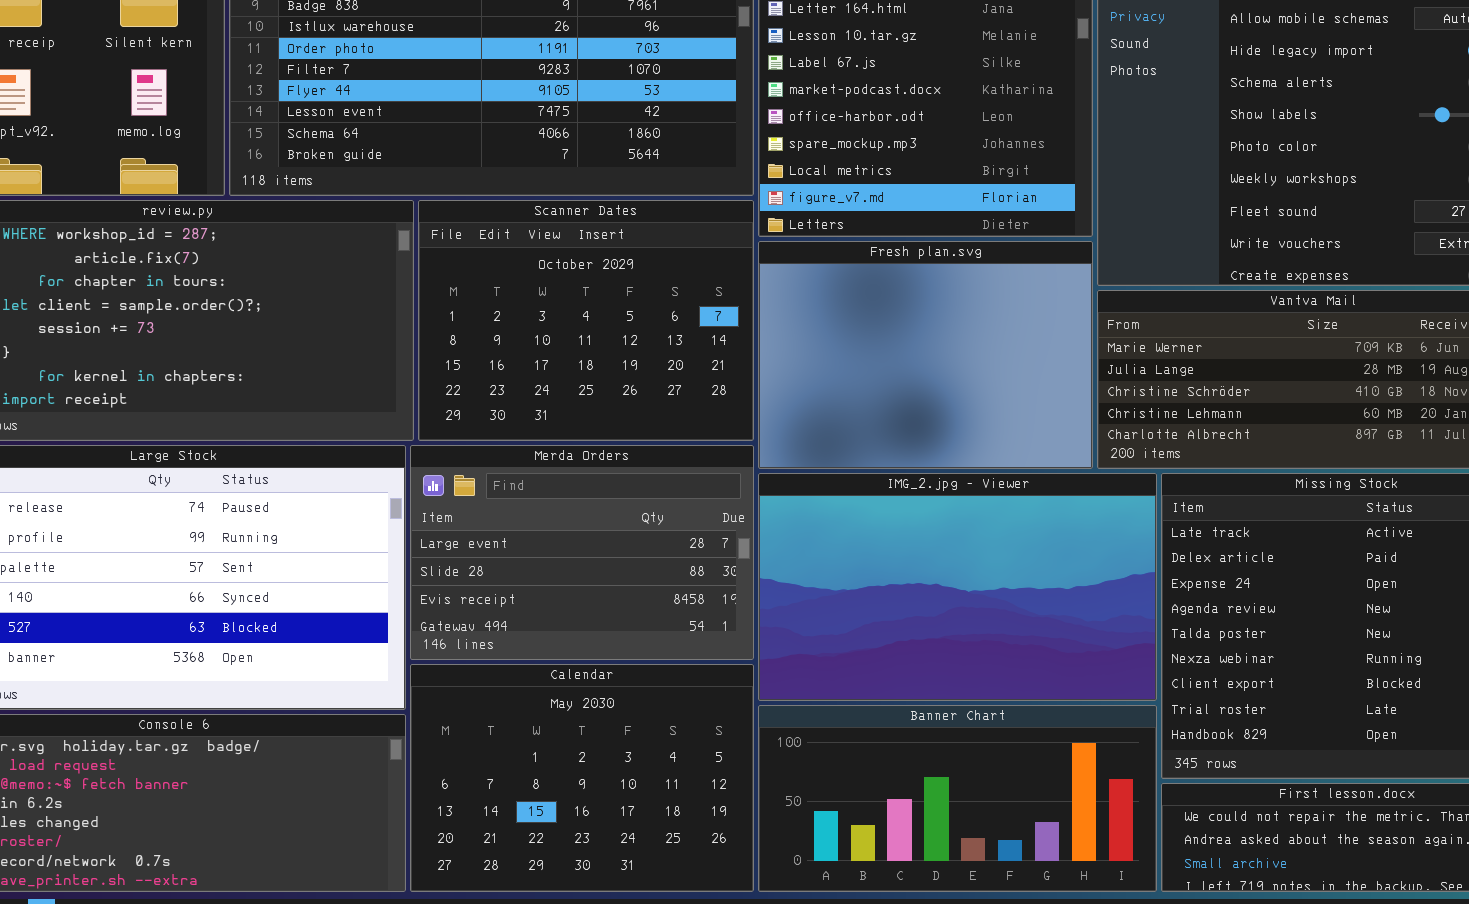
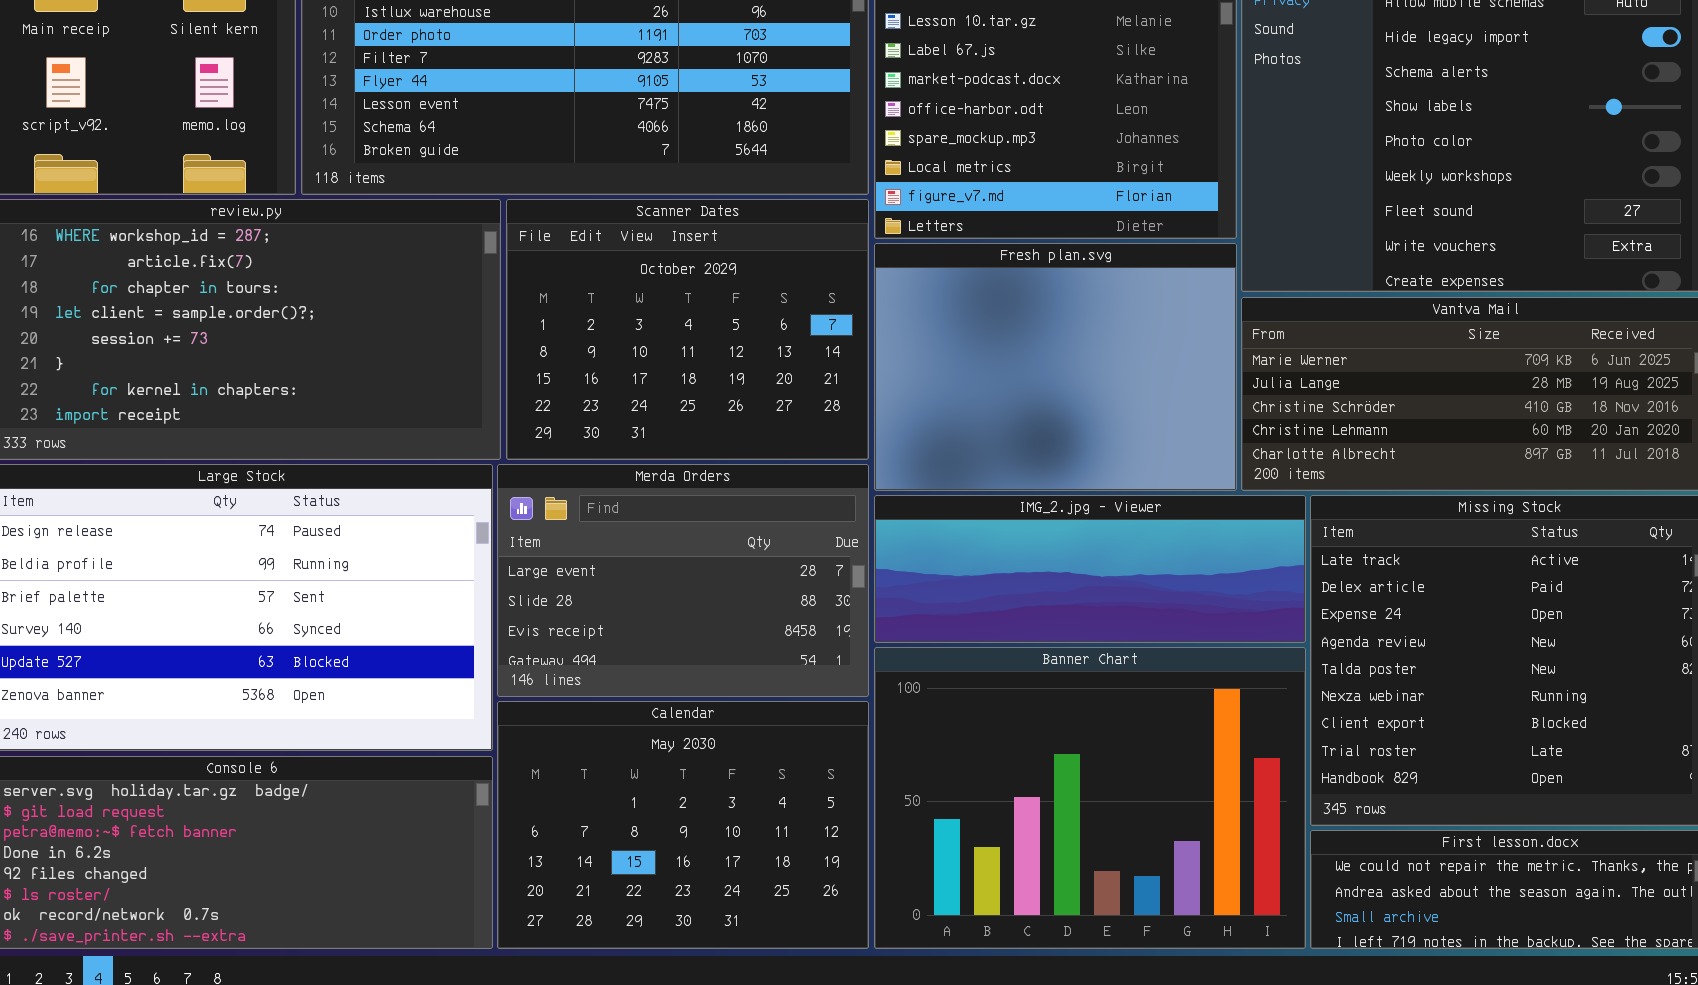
IMG_2.jpg - Viewer: [758,473,1157,701] -> [874,495,1306,643], resized
Banner Chart: [758,705,1157,892] -> [874,647,1306,949], resized

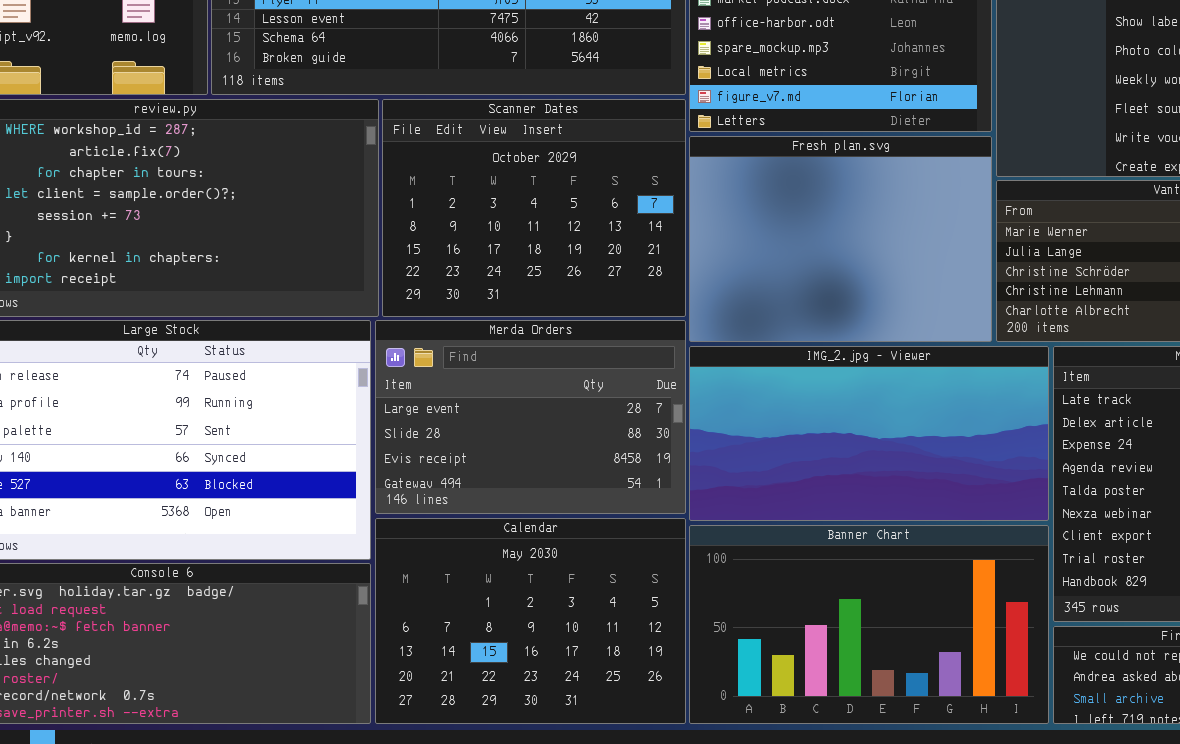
IMG_2.jpg - Viewer: [874,495,1306,643] -> [689,346,1049,521], resized
Banner Chart: [874,647,1306,949] -> [689,525,1049,724], resized

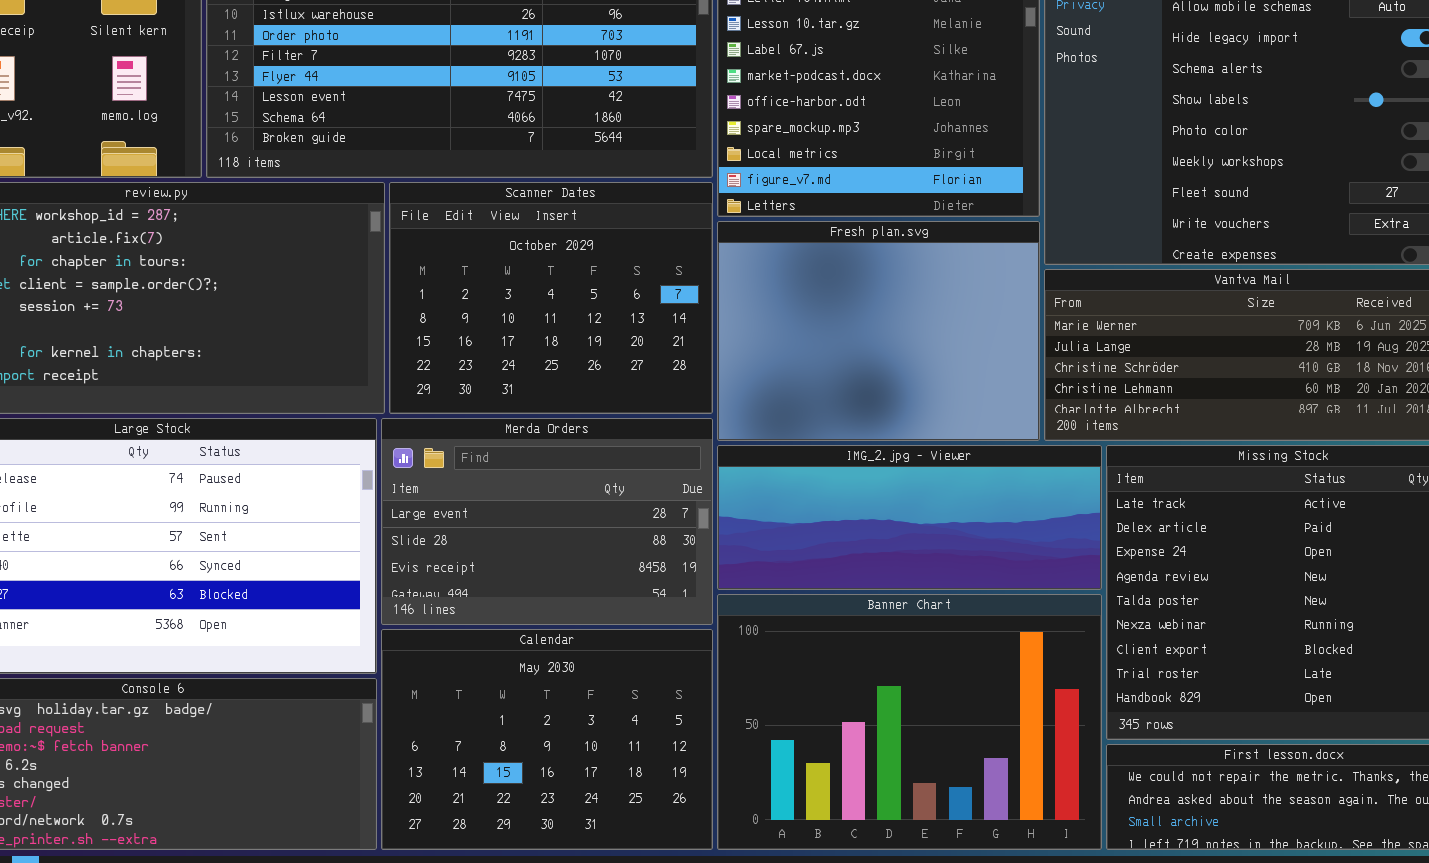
IMG_2.jpg - Viewer: [689,346,1049,521] -> [717,445,1102,590], resized
Banner Chart: [689,525,1049,724] -> [717,594,1102,850], resized

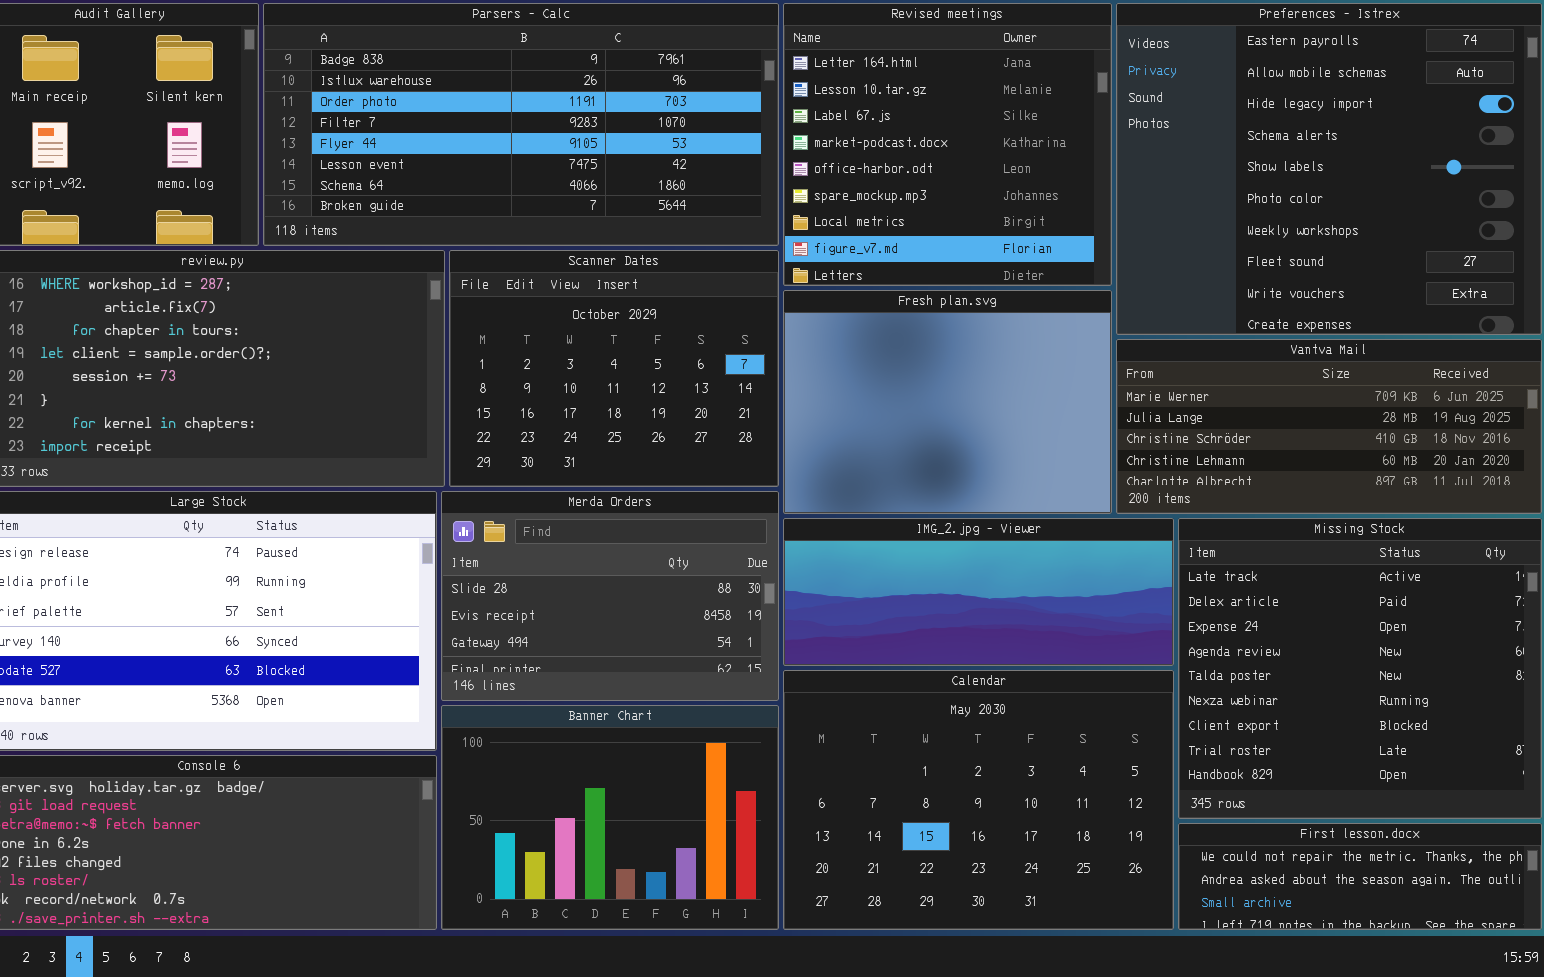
Merda Orders: [381,418,713,625] -> [441,491,779,701], scrolled down 1 row
Banner Chart: [717,594,1102,850] -> [441,705,779,930], moved, resized
Calendar: [381,629,713,850] -> [783,670,1174,930], moved, resized

